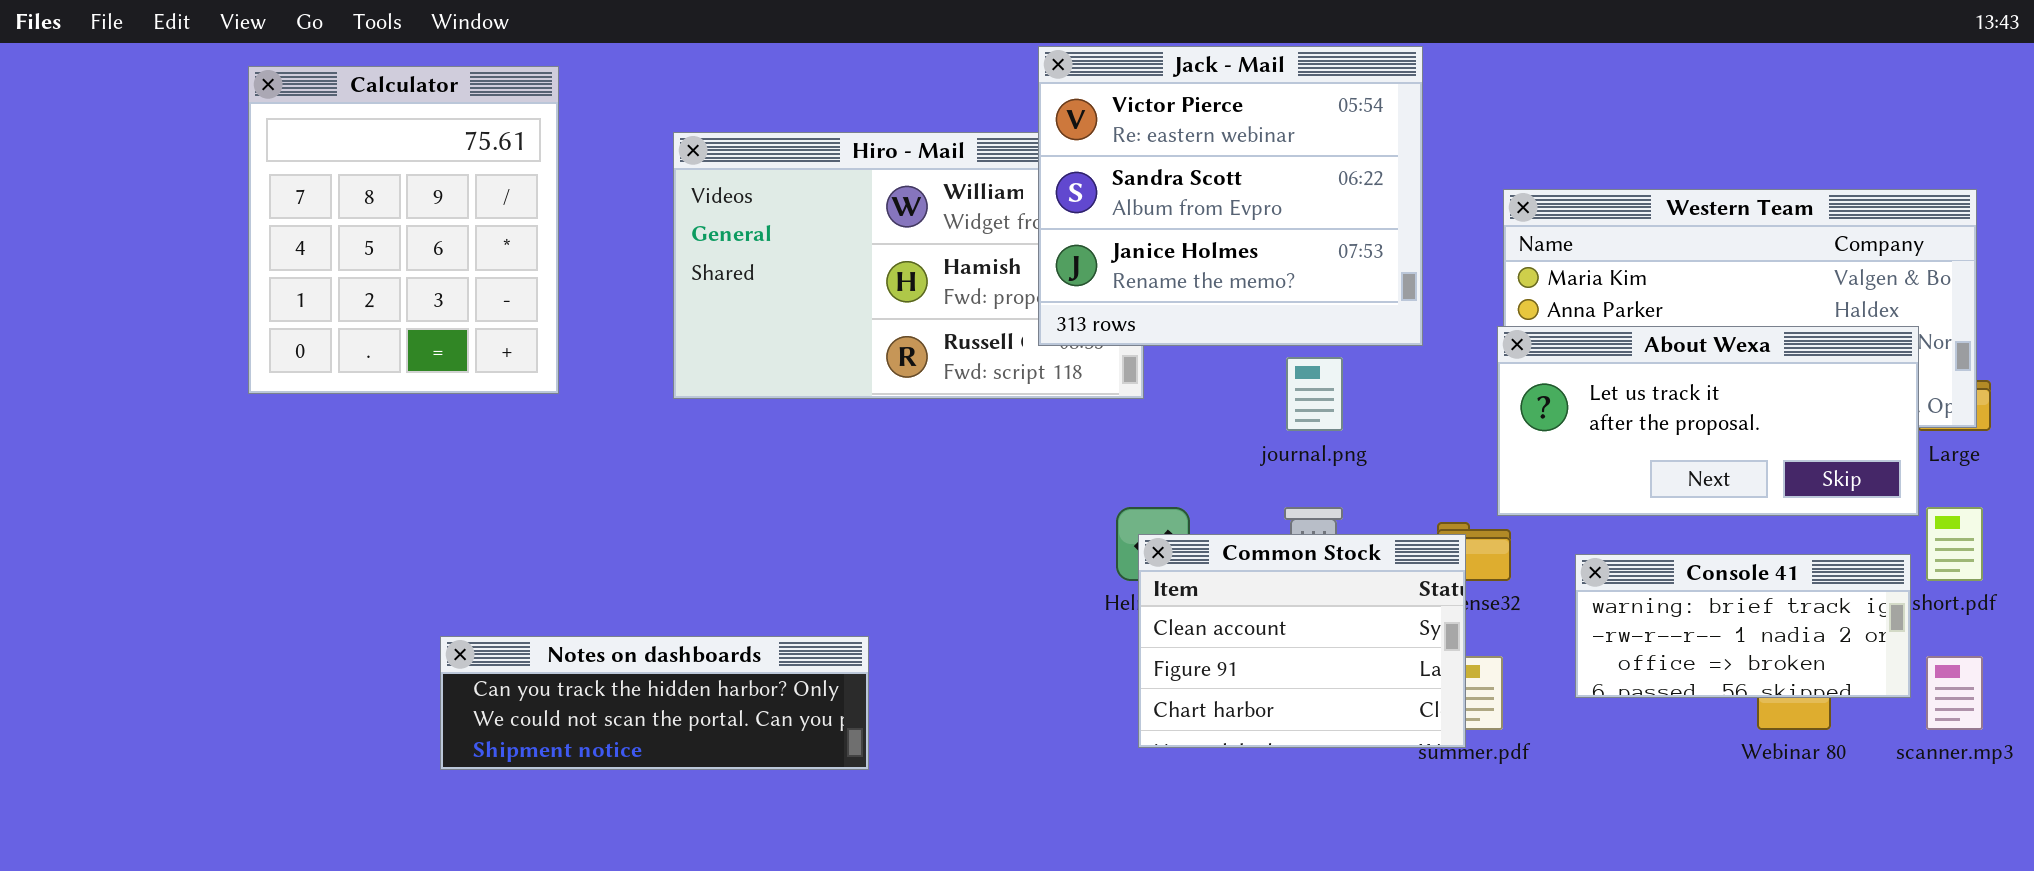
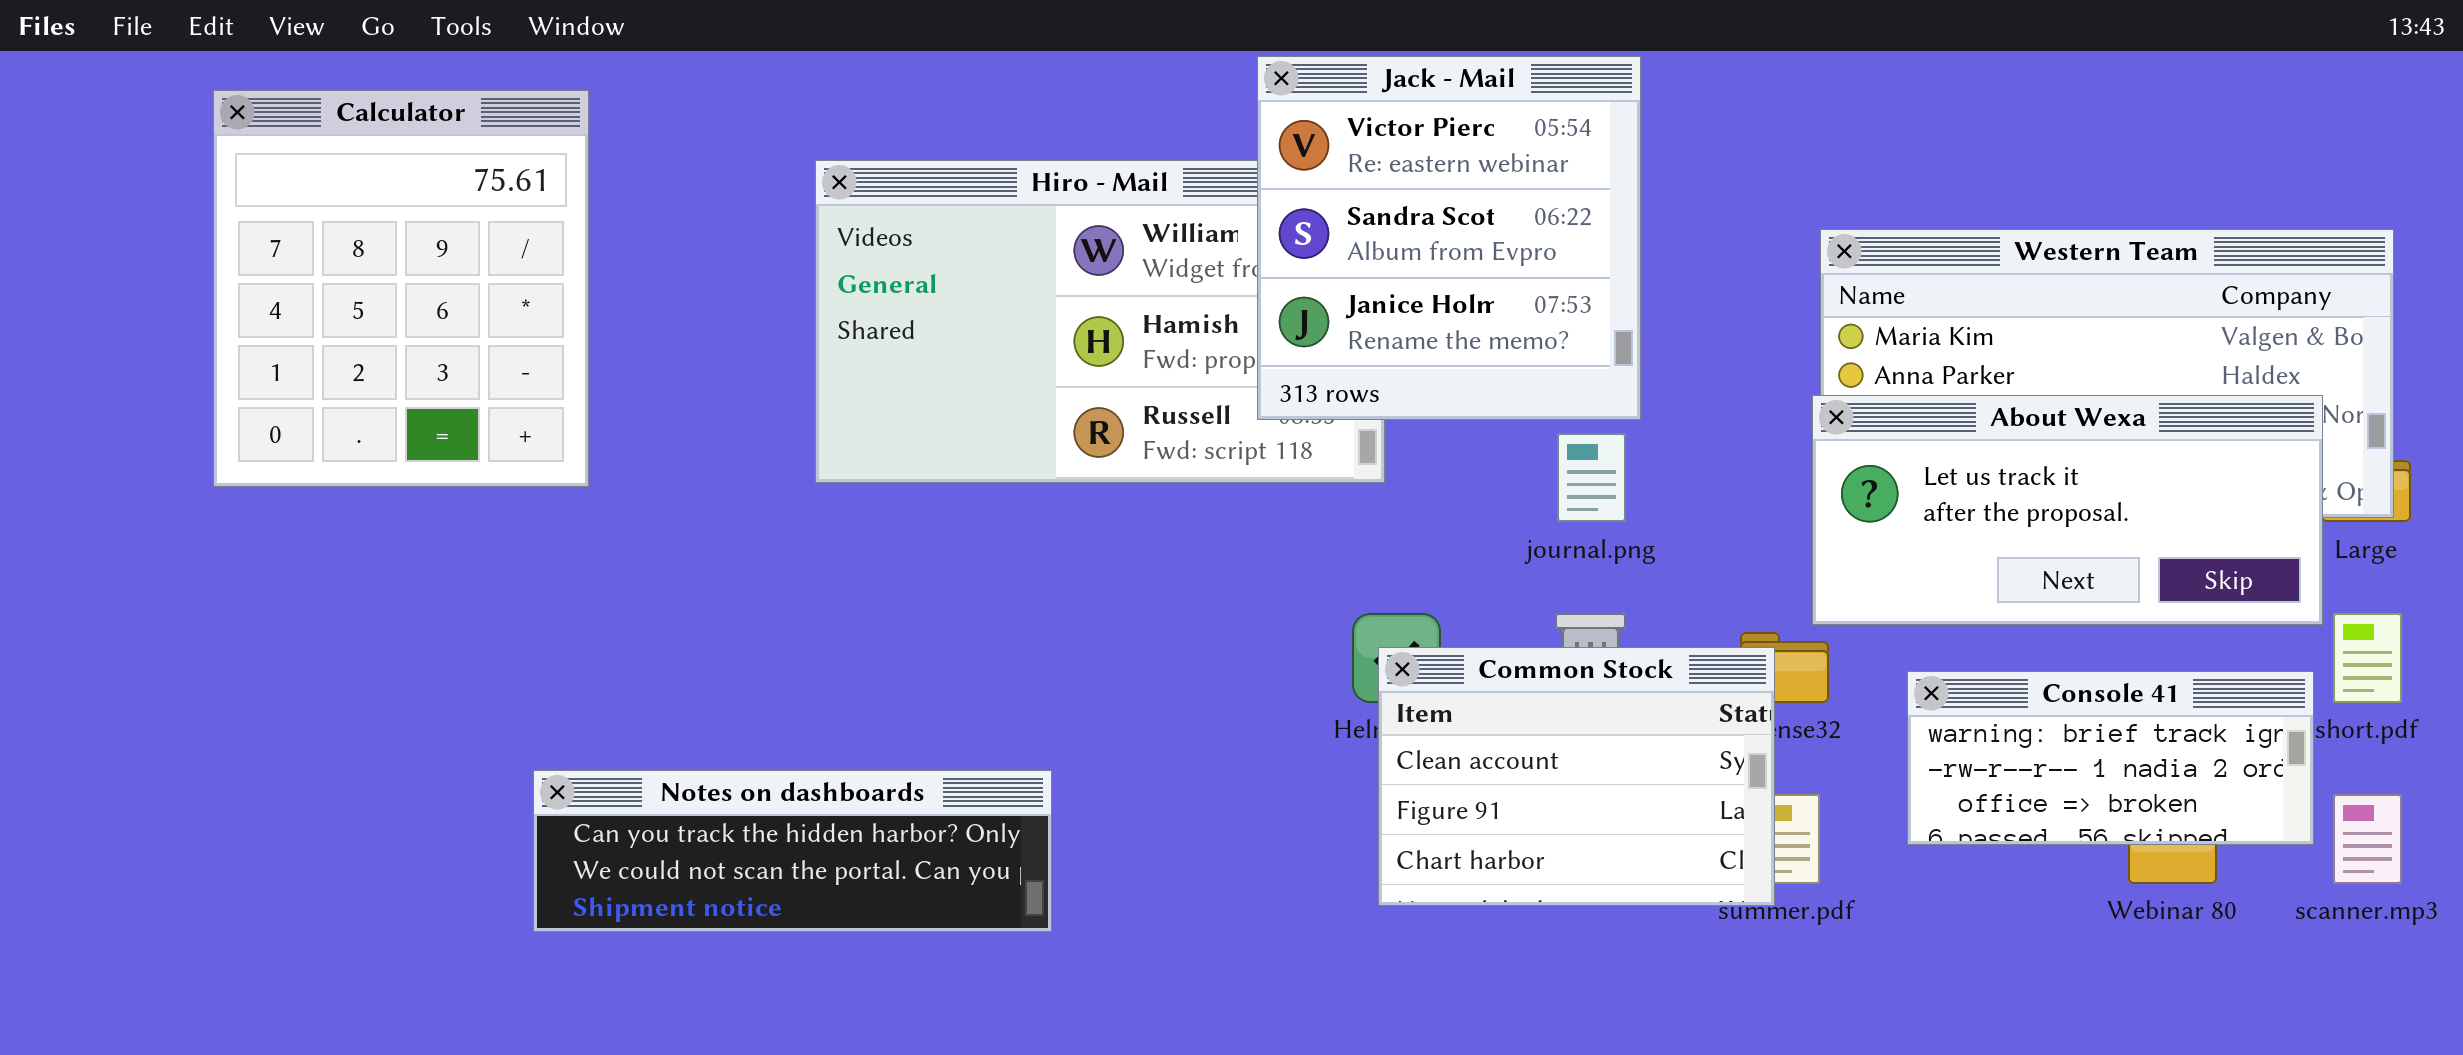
Jack - Mail: [1038,46,1423,346] -> [1257,56,1641,420], resized
Calculator: [248,66,559,394] -> [213,90,589,487], moved

